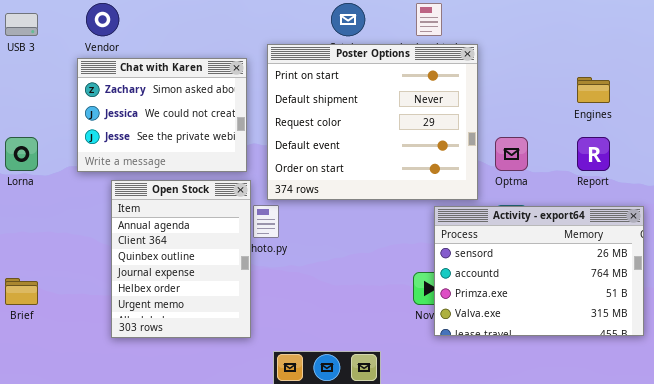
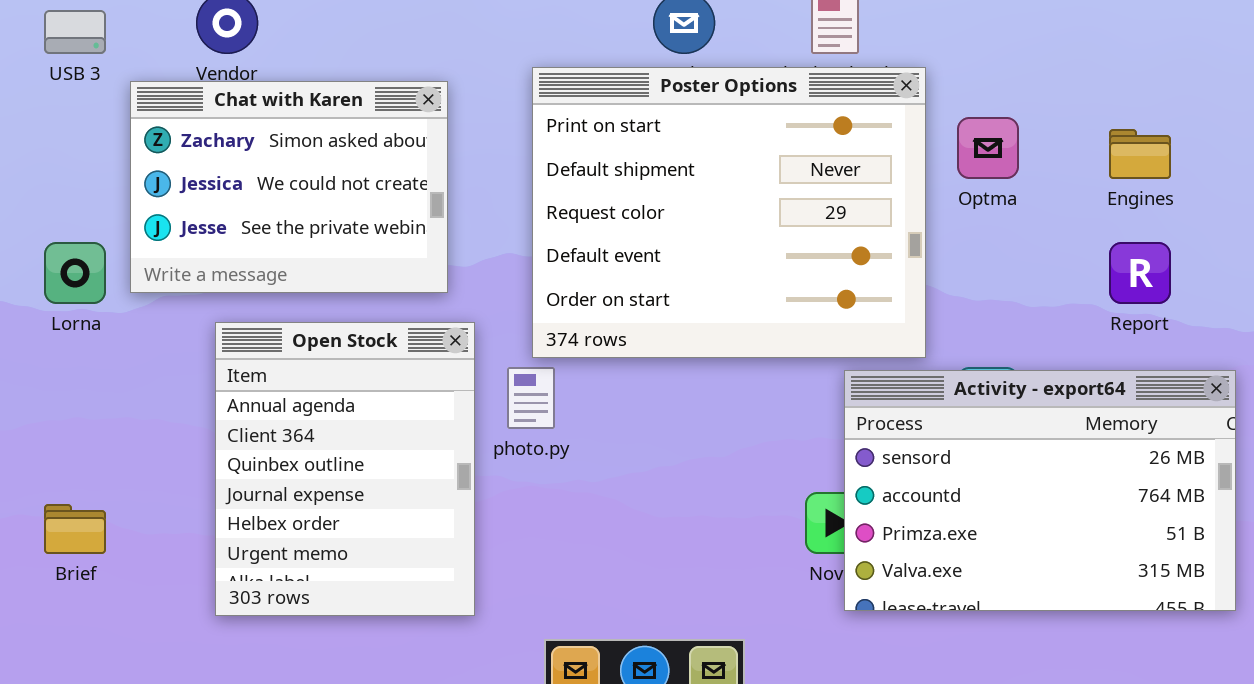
Chat with Karen: [77,58,247,172] -> [130,81,448,293], moved
Optma: [495,137,528,171] -> [957,117,1019,179], moved
Open Stock: [111,180,251,338] -> [215,322,475,616], moved

